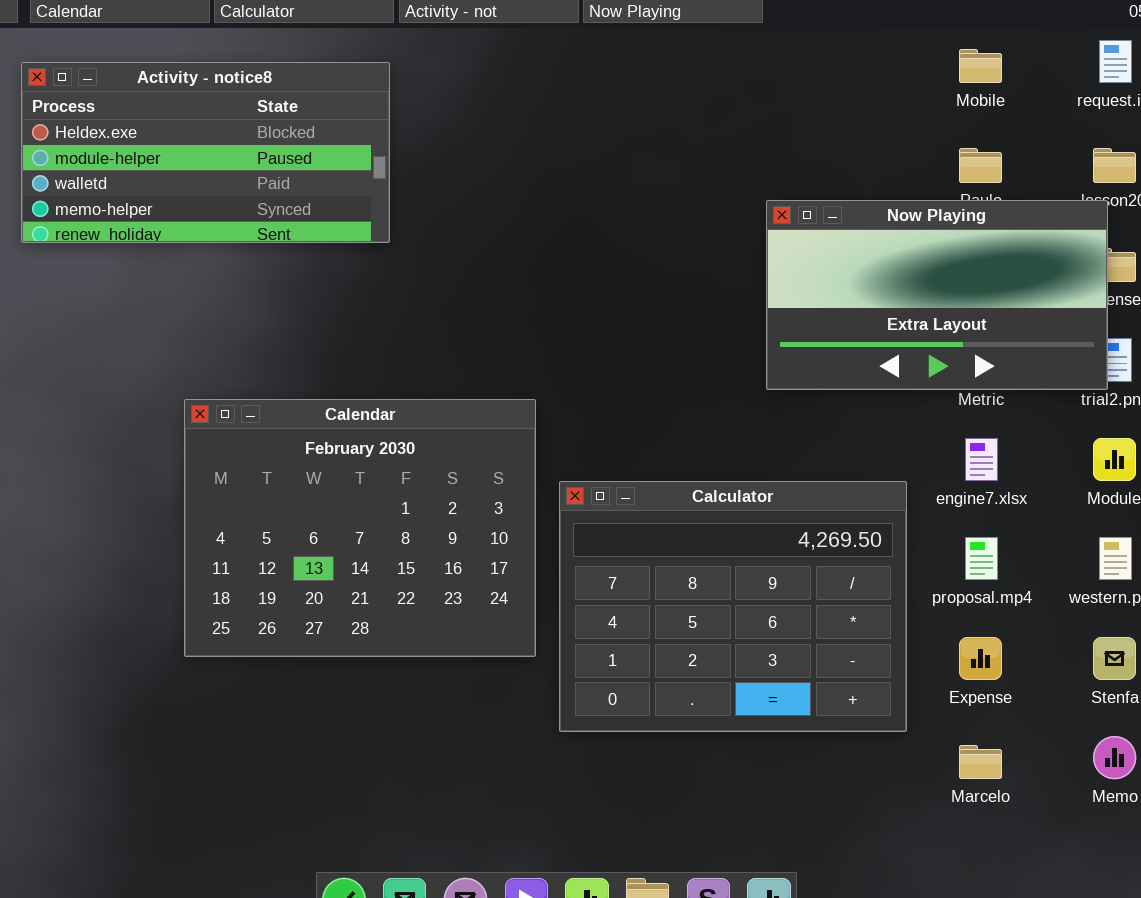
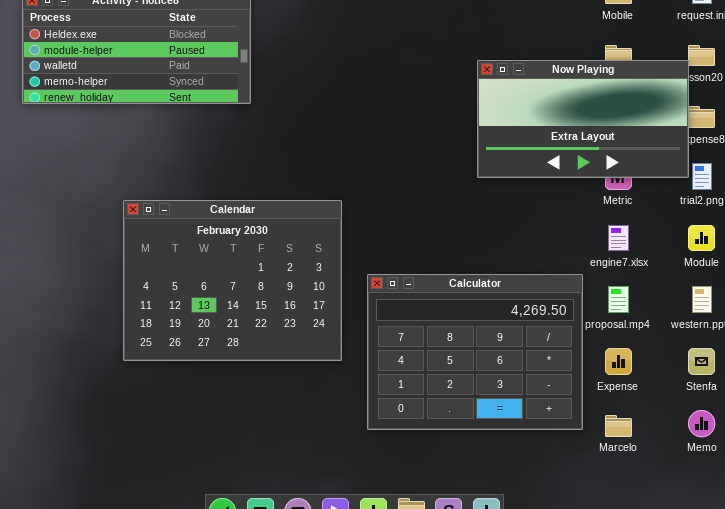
Now Playing: [766,200,1108,390] -> [477,60,689,178], moved
Calculator: [559,481,907,732] -> [367,274,583,430], moved

